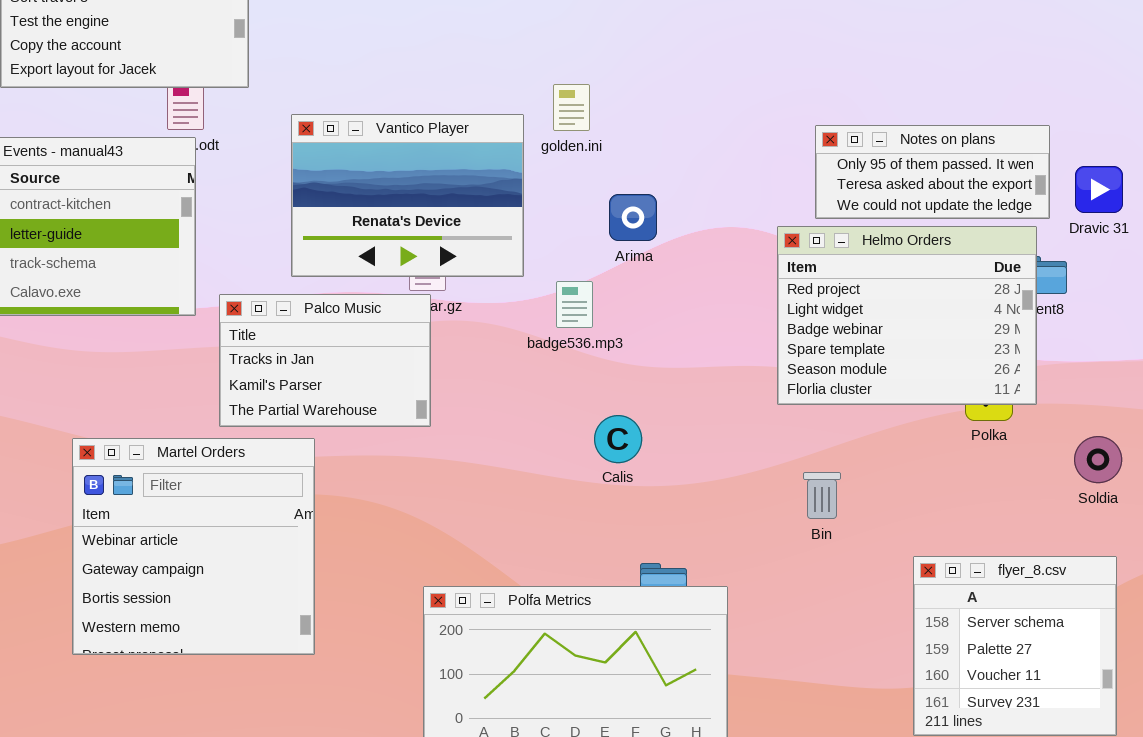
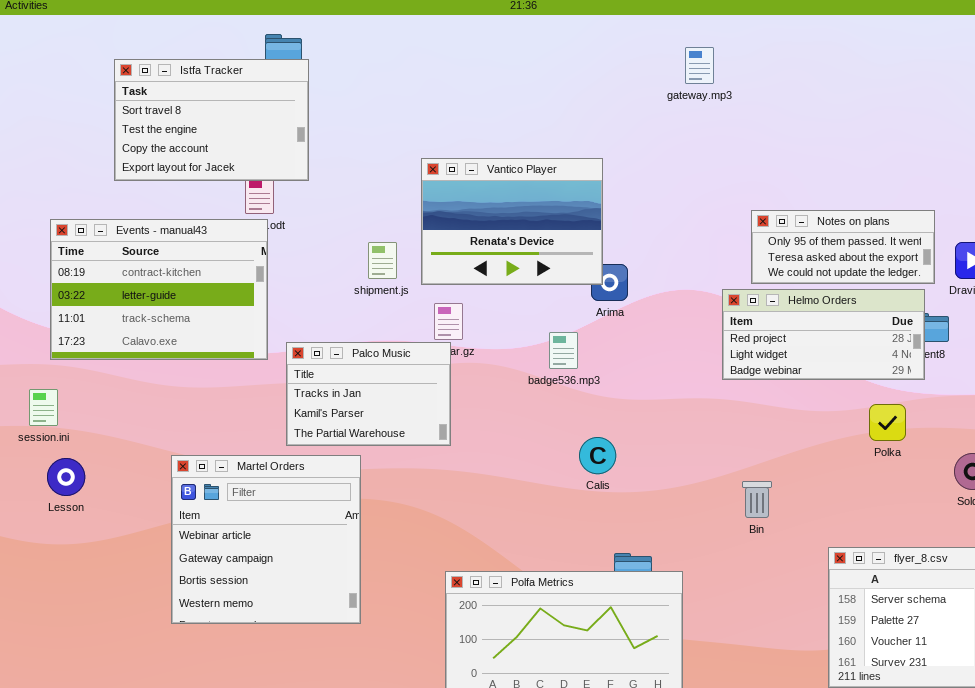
Vantico Player: [291,114,524,277] -> [421,158,603,285], moved
Helmo Orders: [777,226,1037,405] -> [722,289,925,380], resized

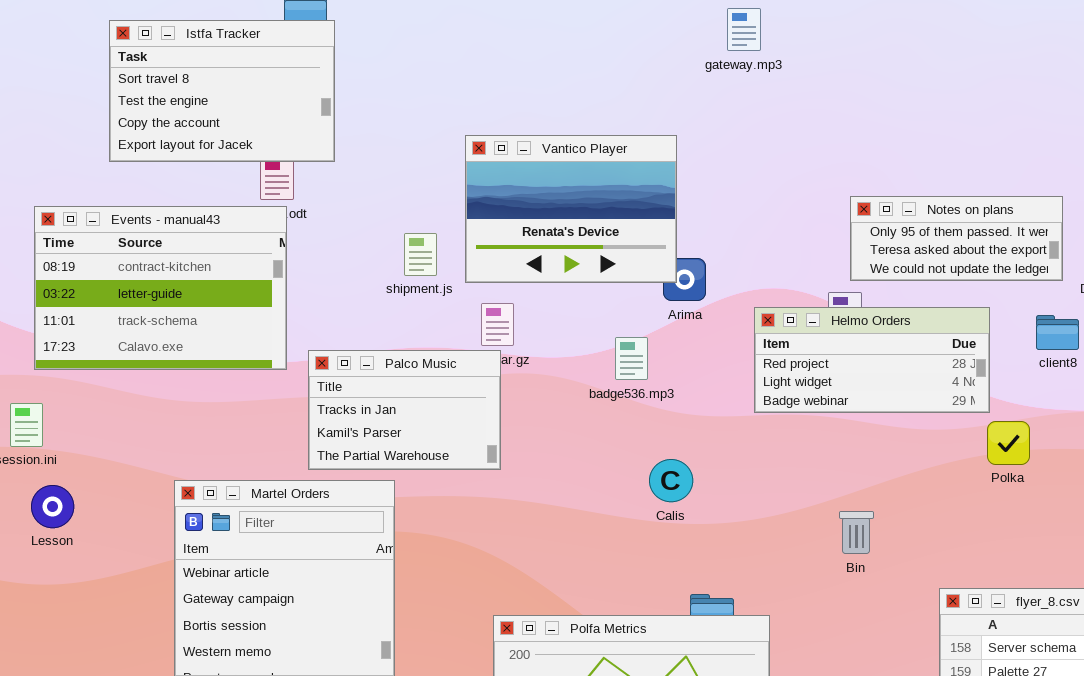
gateway.mp3: [685,47,714,84] -> [727,8,761,51], moved
Helmo Orders: [722,289,925,380] -> [754,307,990,413], moved

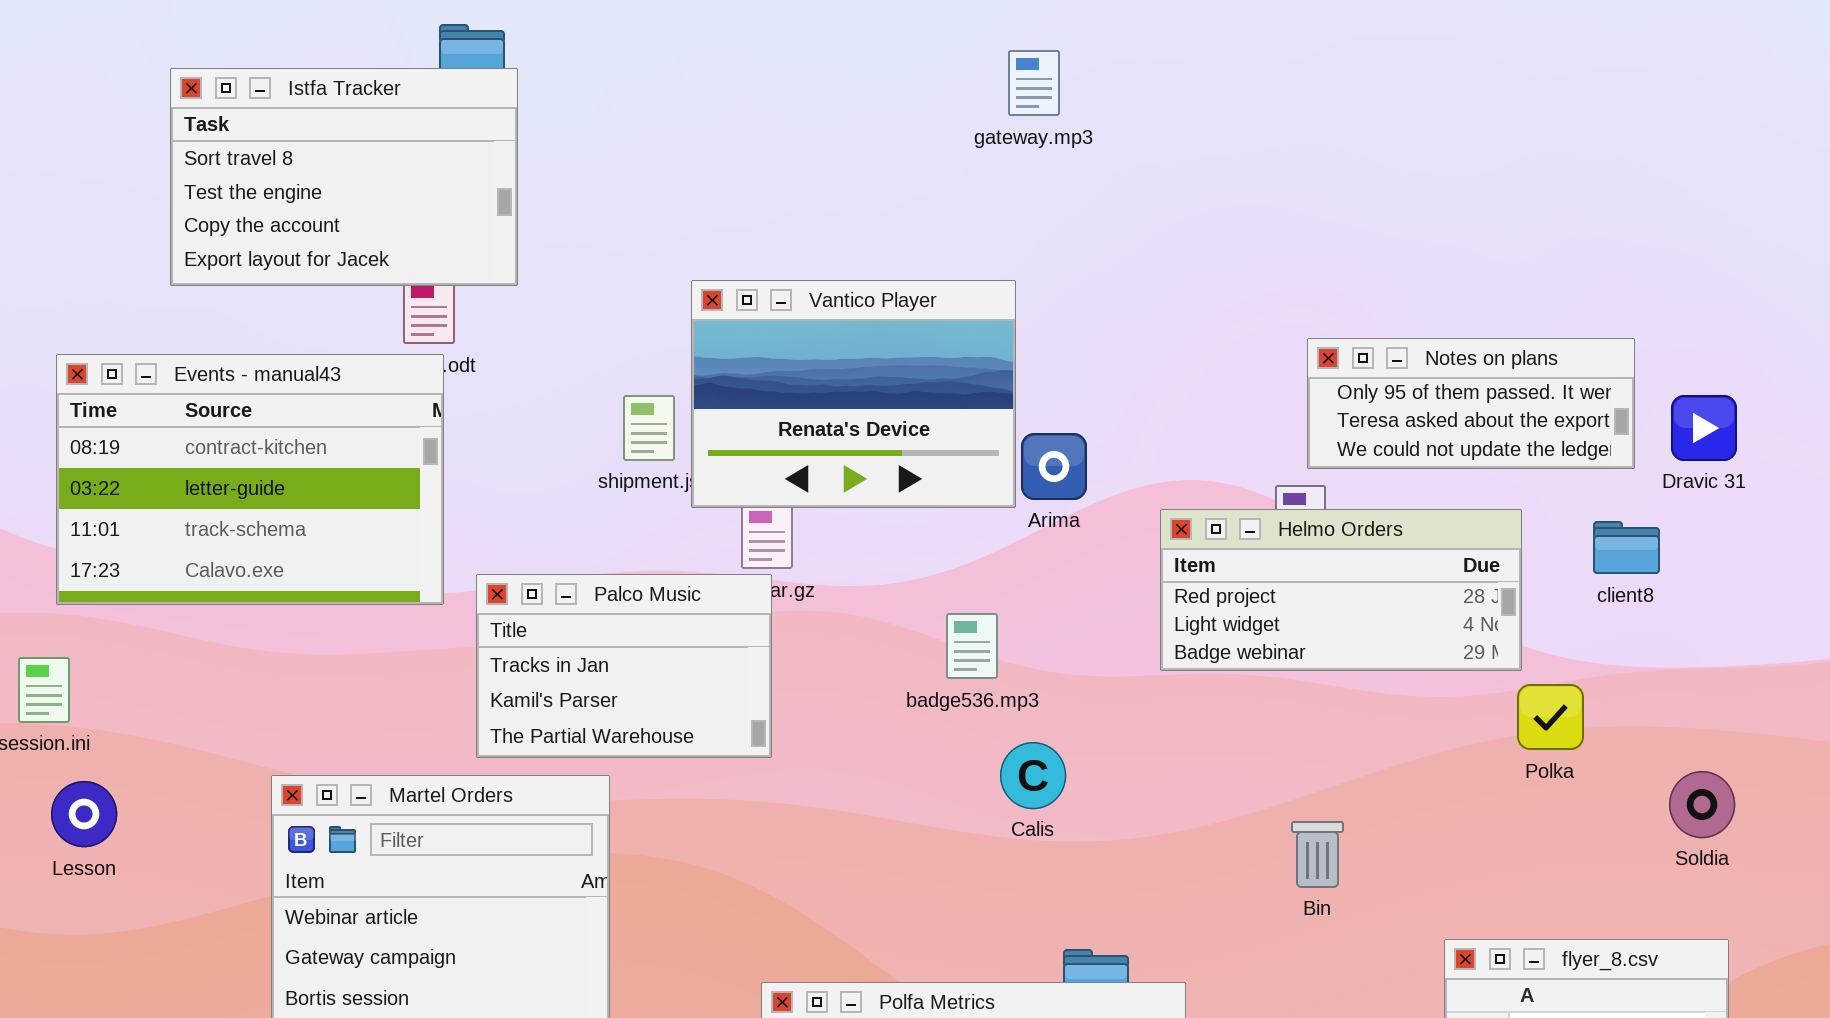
gateway.mp3: [727,8,761,51] -> [1008,50,1060,116], moved
Vantico Player: [465,135,677,283] -> [691,280,1016,508], moved
badge536.mp3: [615,337,648,380] -> [946,613,998,679], moved

